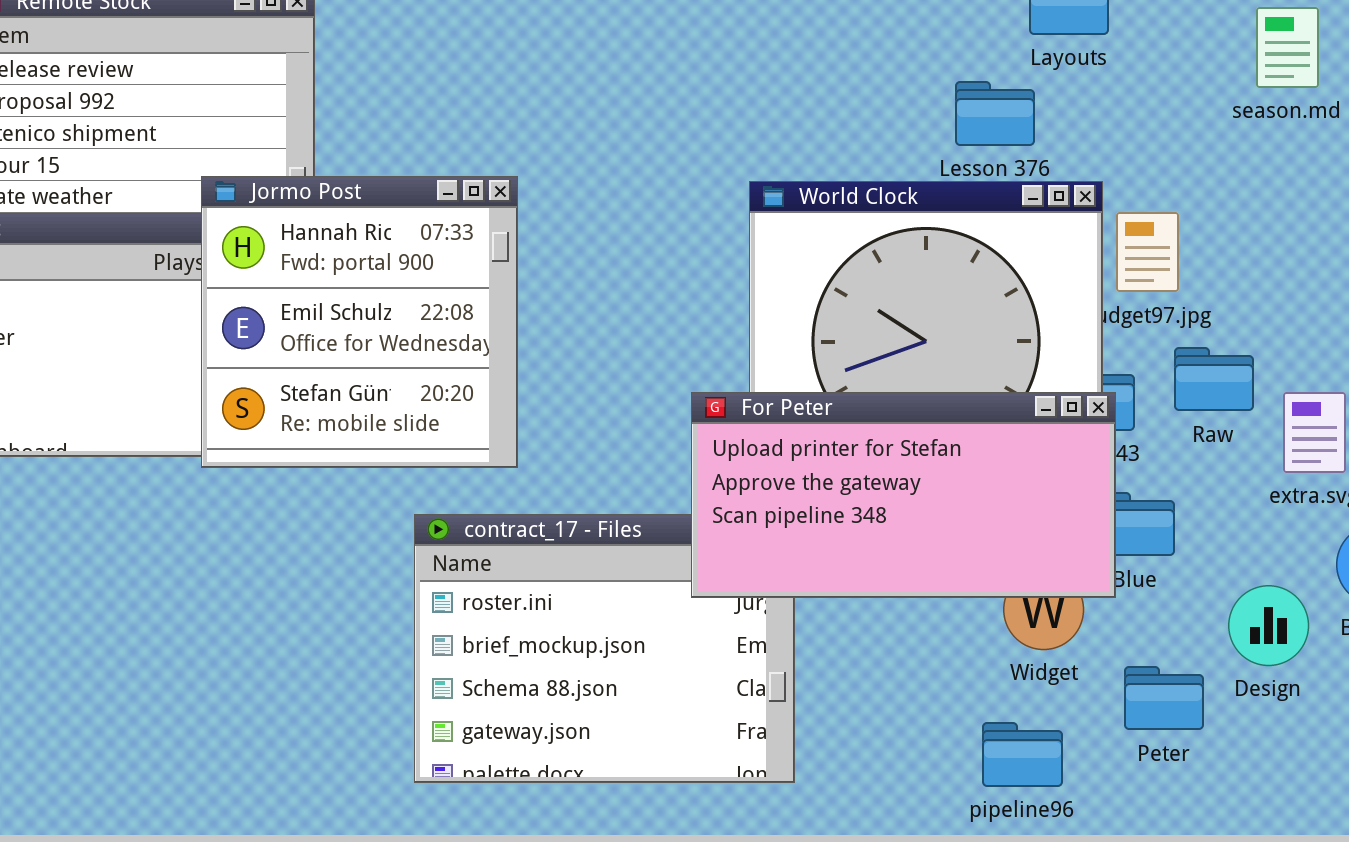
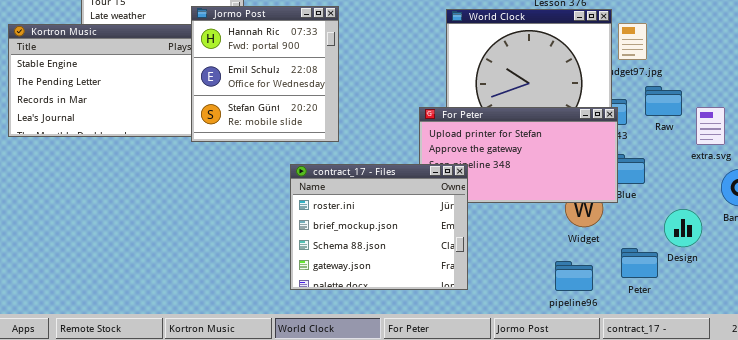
contract_17 - Files: [414,514,795,783] -> [290,164,468,290], raised
Design: [1228,585,1309,666] -> [664,209,702,247], moved
Peter: [1124,666,1204,730] -> [621,248,658,278], moved

